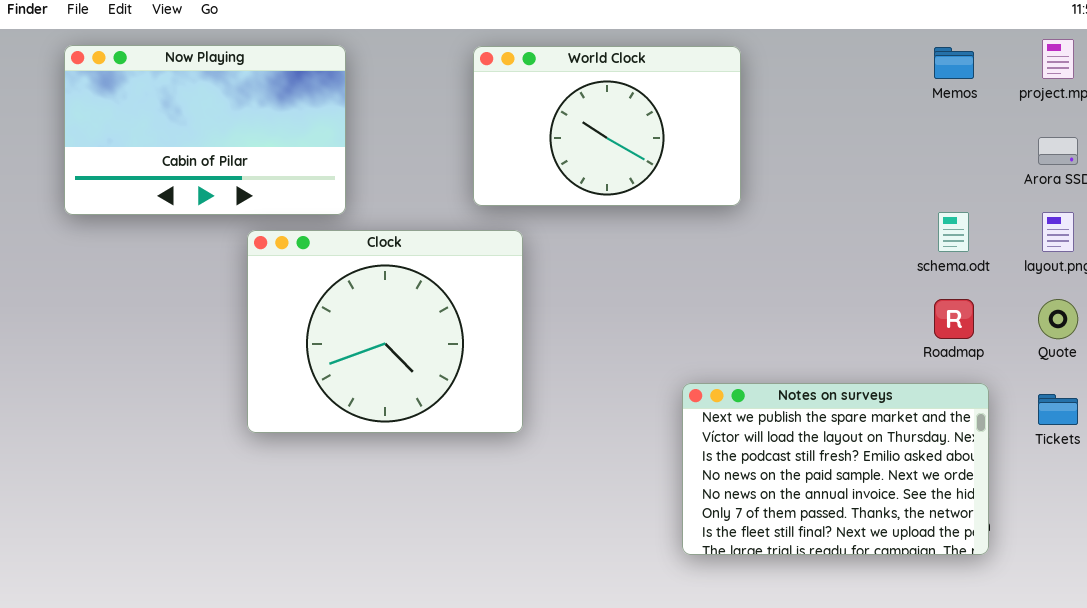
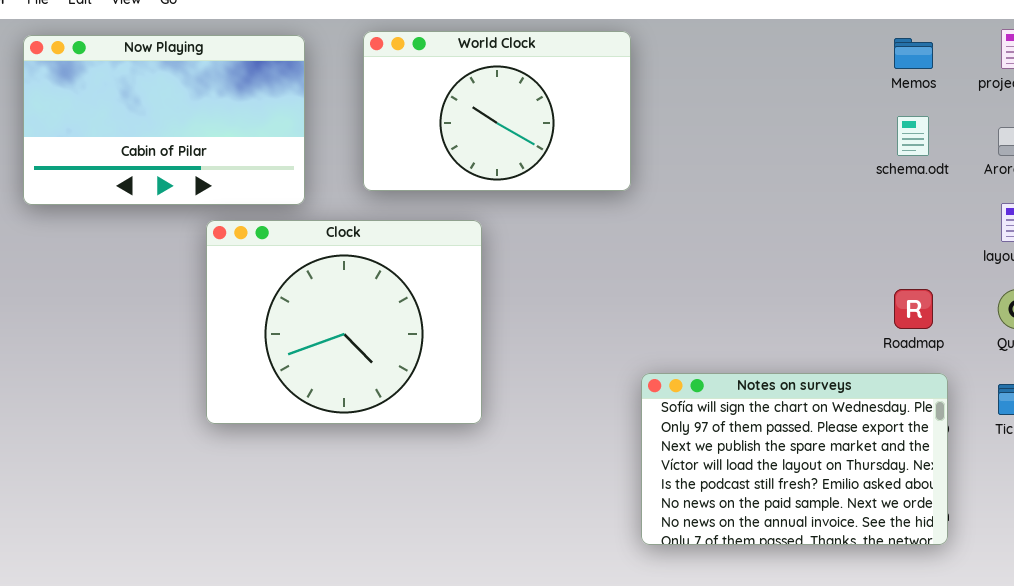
World Clock: [473,46,741,206] -> [363,31,631,191], moved
schema.odt: [938,212,969,252] -> [897,116,929,156], moved
Notes on surveys: [682,383,989,555] -> [641,373,948,545], scrolled up 2 rows

